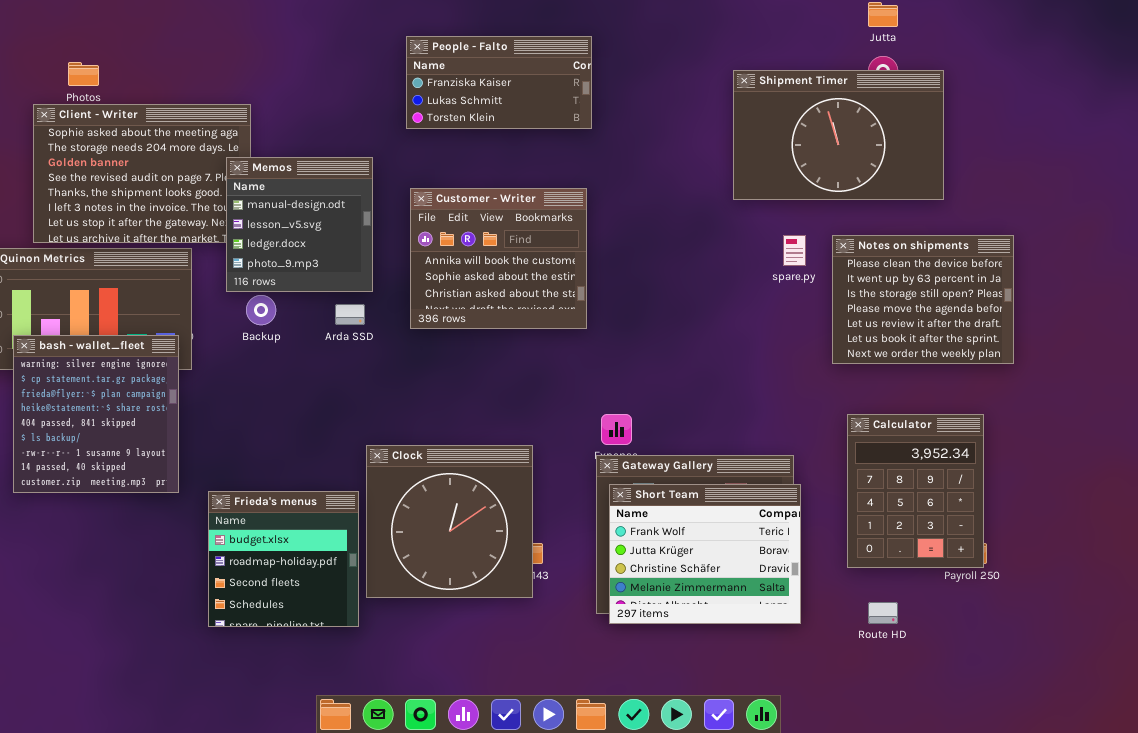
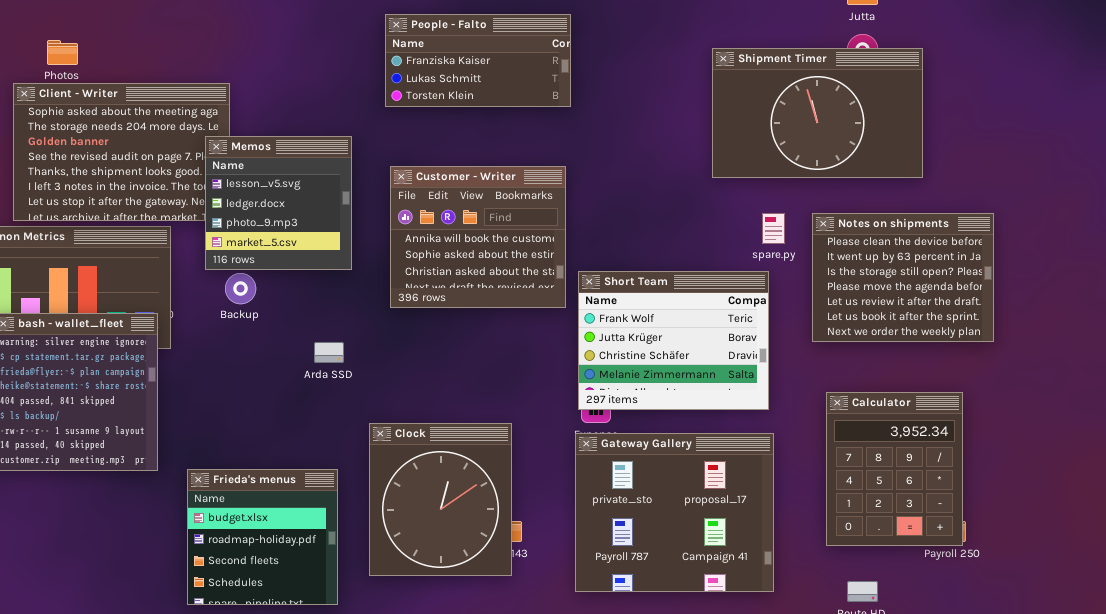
Memos: [226,157,373,292] -> [205,136,352,270], scrolled down 1 row
Arda SSD: [335,304,365,325] -> [314,342,344,363], moved
Clock: [366,445,533,598] -> [369,423,512,576], resized
Short Team: [609,484,801,624] -> [578,271,769,410], moved

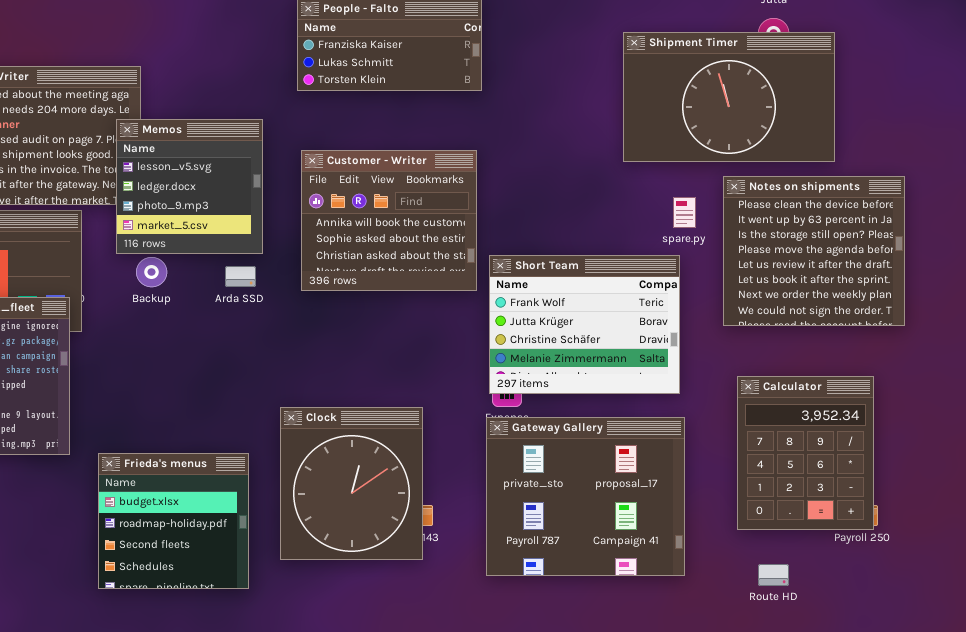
Notes on shipments: [812,213,994,342] -> [723,176,905,326], resized
Arda SSD: [314,342,344,363] -> [225,266,256,287], moved

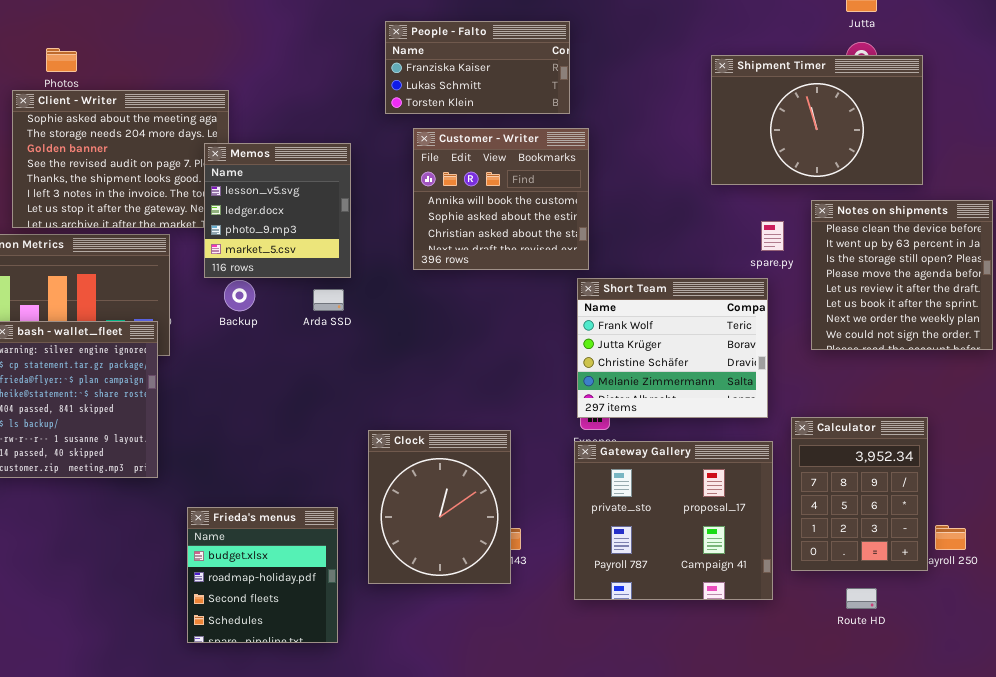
Customer - Writer: [301,150,477,291] -> [413,128,589,270], moved
Calculator: [737,376,874,530] -> [791,417,928,571], moved
Frieda's menus: [98,453,249,589] -> [187,507,338,643], moved

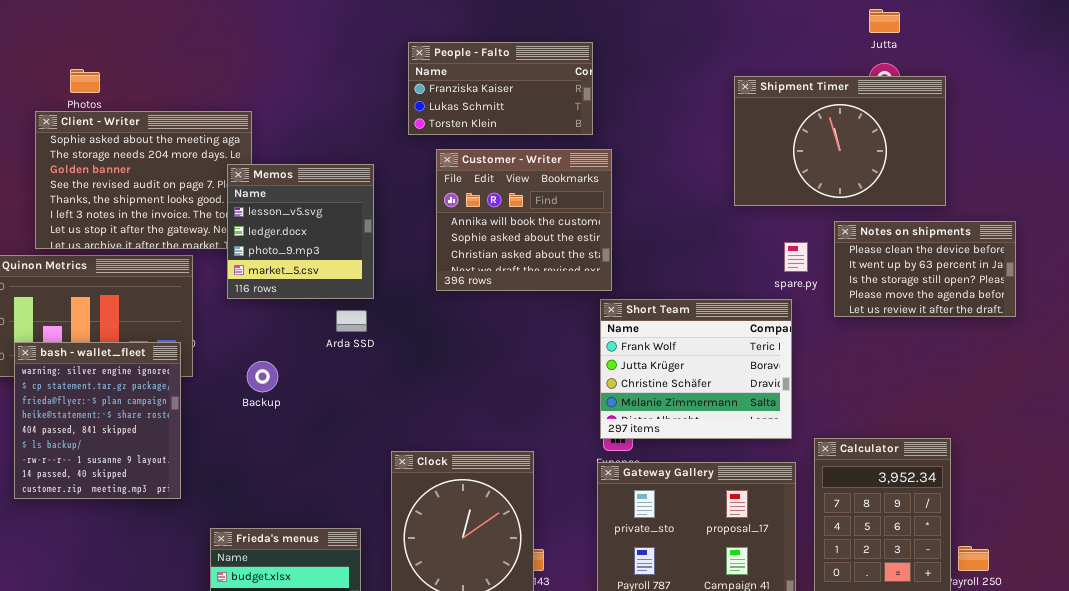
Notes on shipments: [811,200,993,350] -> [834,221,1016,317], resized
Backup: [224,280,255,311] -> [247,361,278,392], moved

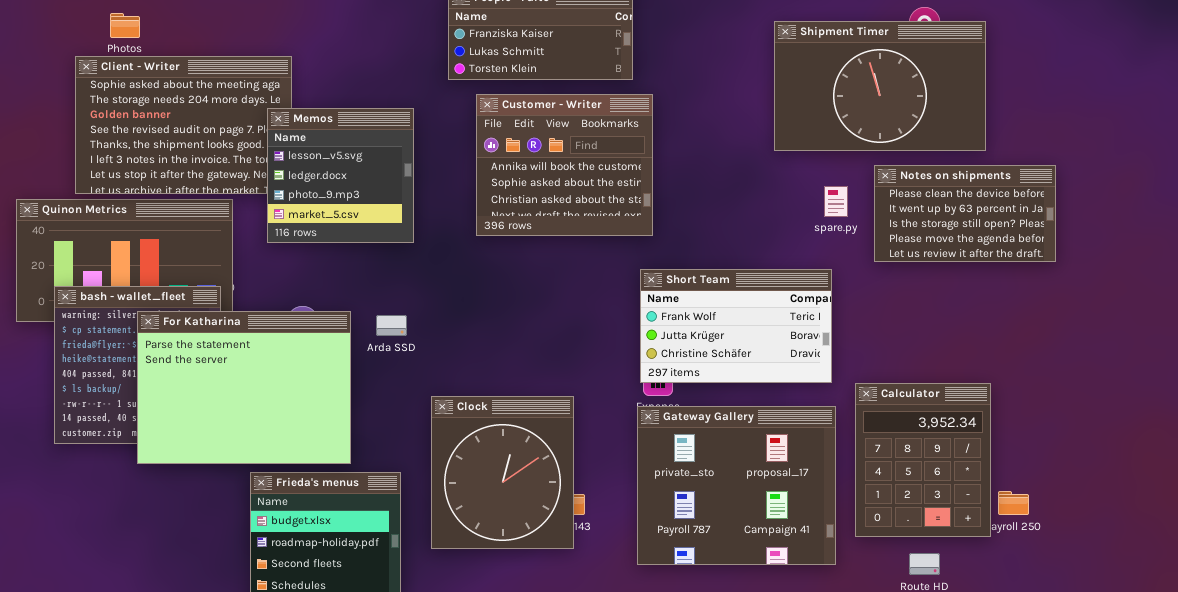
Short Team: [600,299,792,439] -> [640,269,832,383], resized
Arda SSD: [336,310,367,332] -> [376,315,407,336], moved
For Katharina: none -> [137,311,351,464], opened

